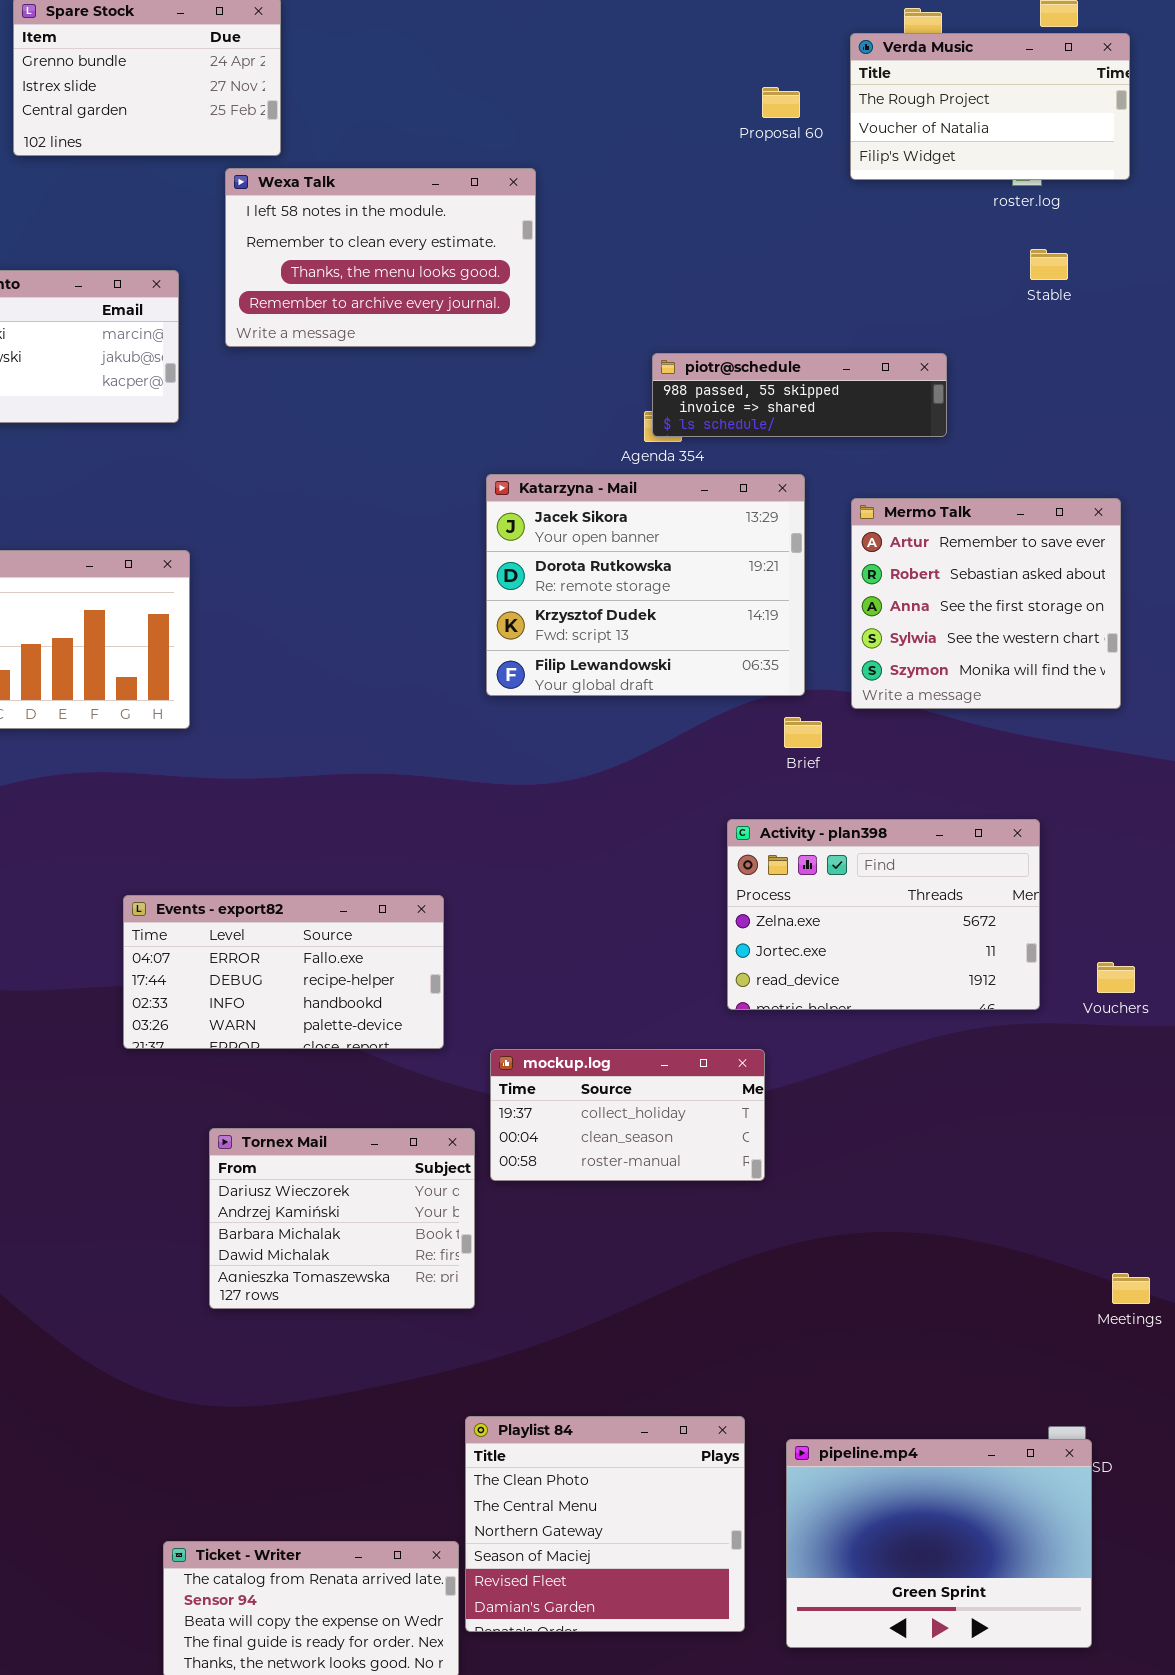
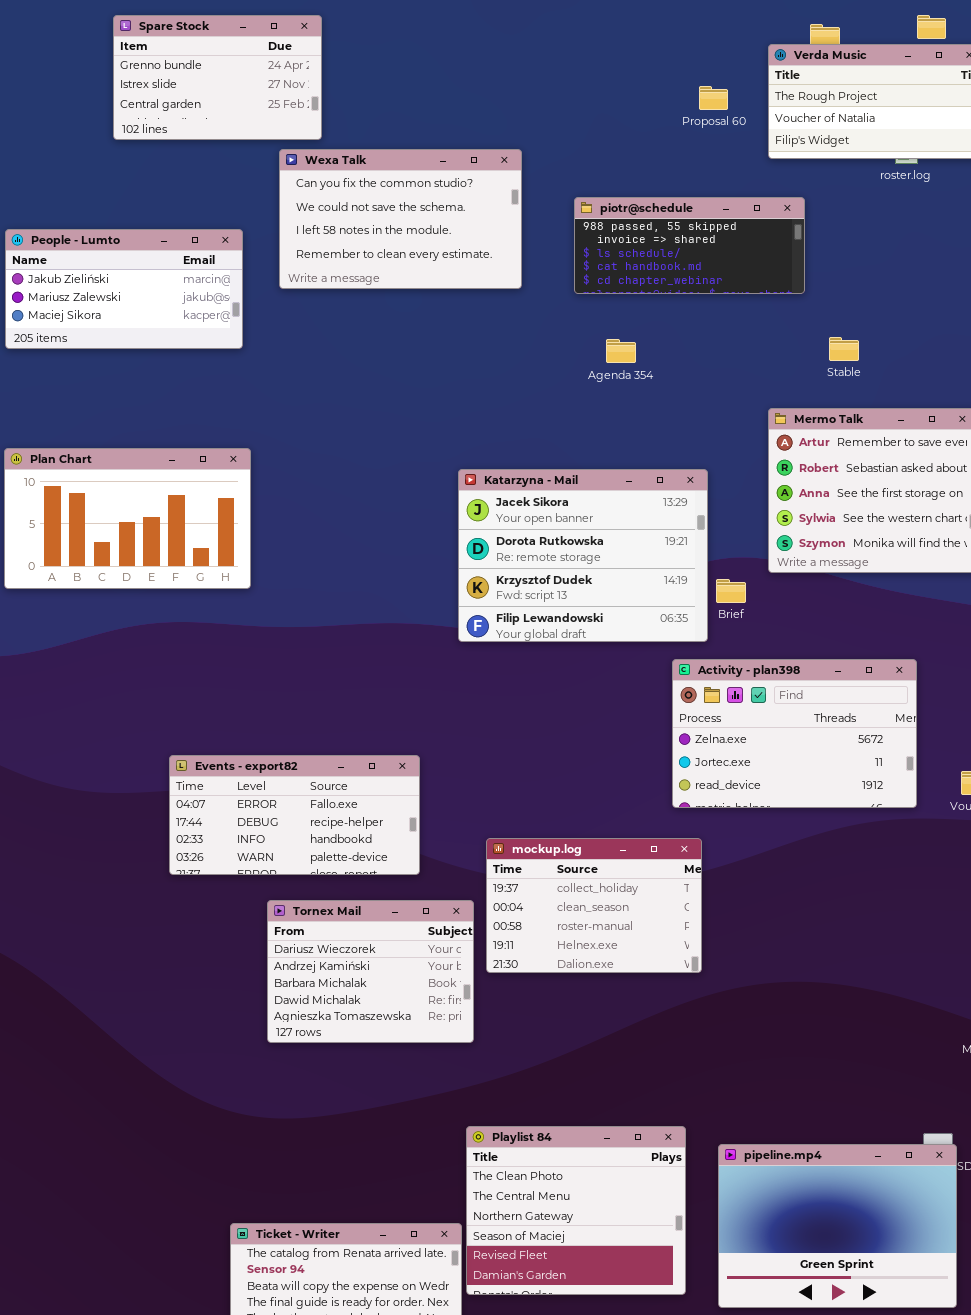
Wexa Talk: [225,168,536,347] -> [279,149,522,289], scrolled up 2 rows
Stable: [1030,249,1068,280] -> [829,337,859,361], moved
piotr@schedule: [652,353,947,437] -> [574,197,805,294], moved, resized
Katarzyna - Mail: [486,474,805,696] -> [458,469,708,642], moved
Events - export82: [123,895,444,1049] -> [169,755,420,875], moved
mockup.log: [490,1049,765,1181] -> [486,838,702,973], resized

